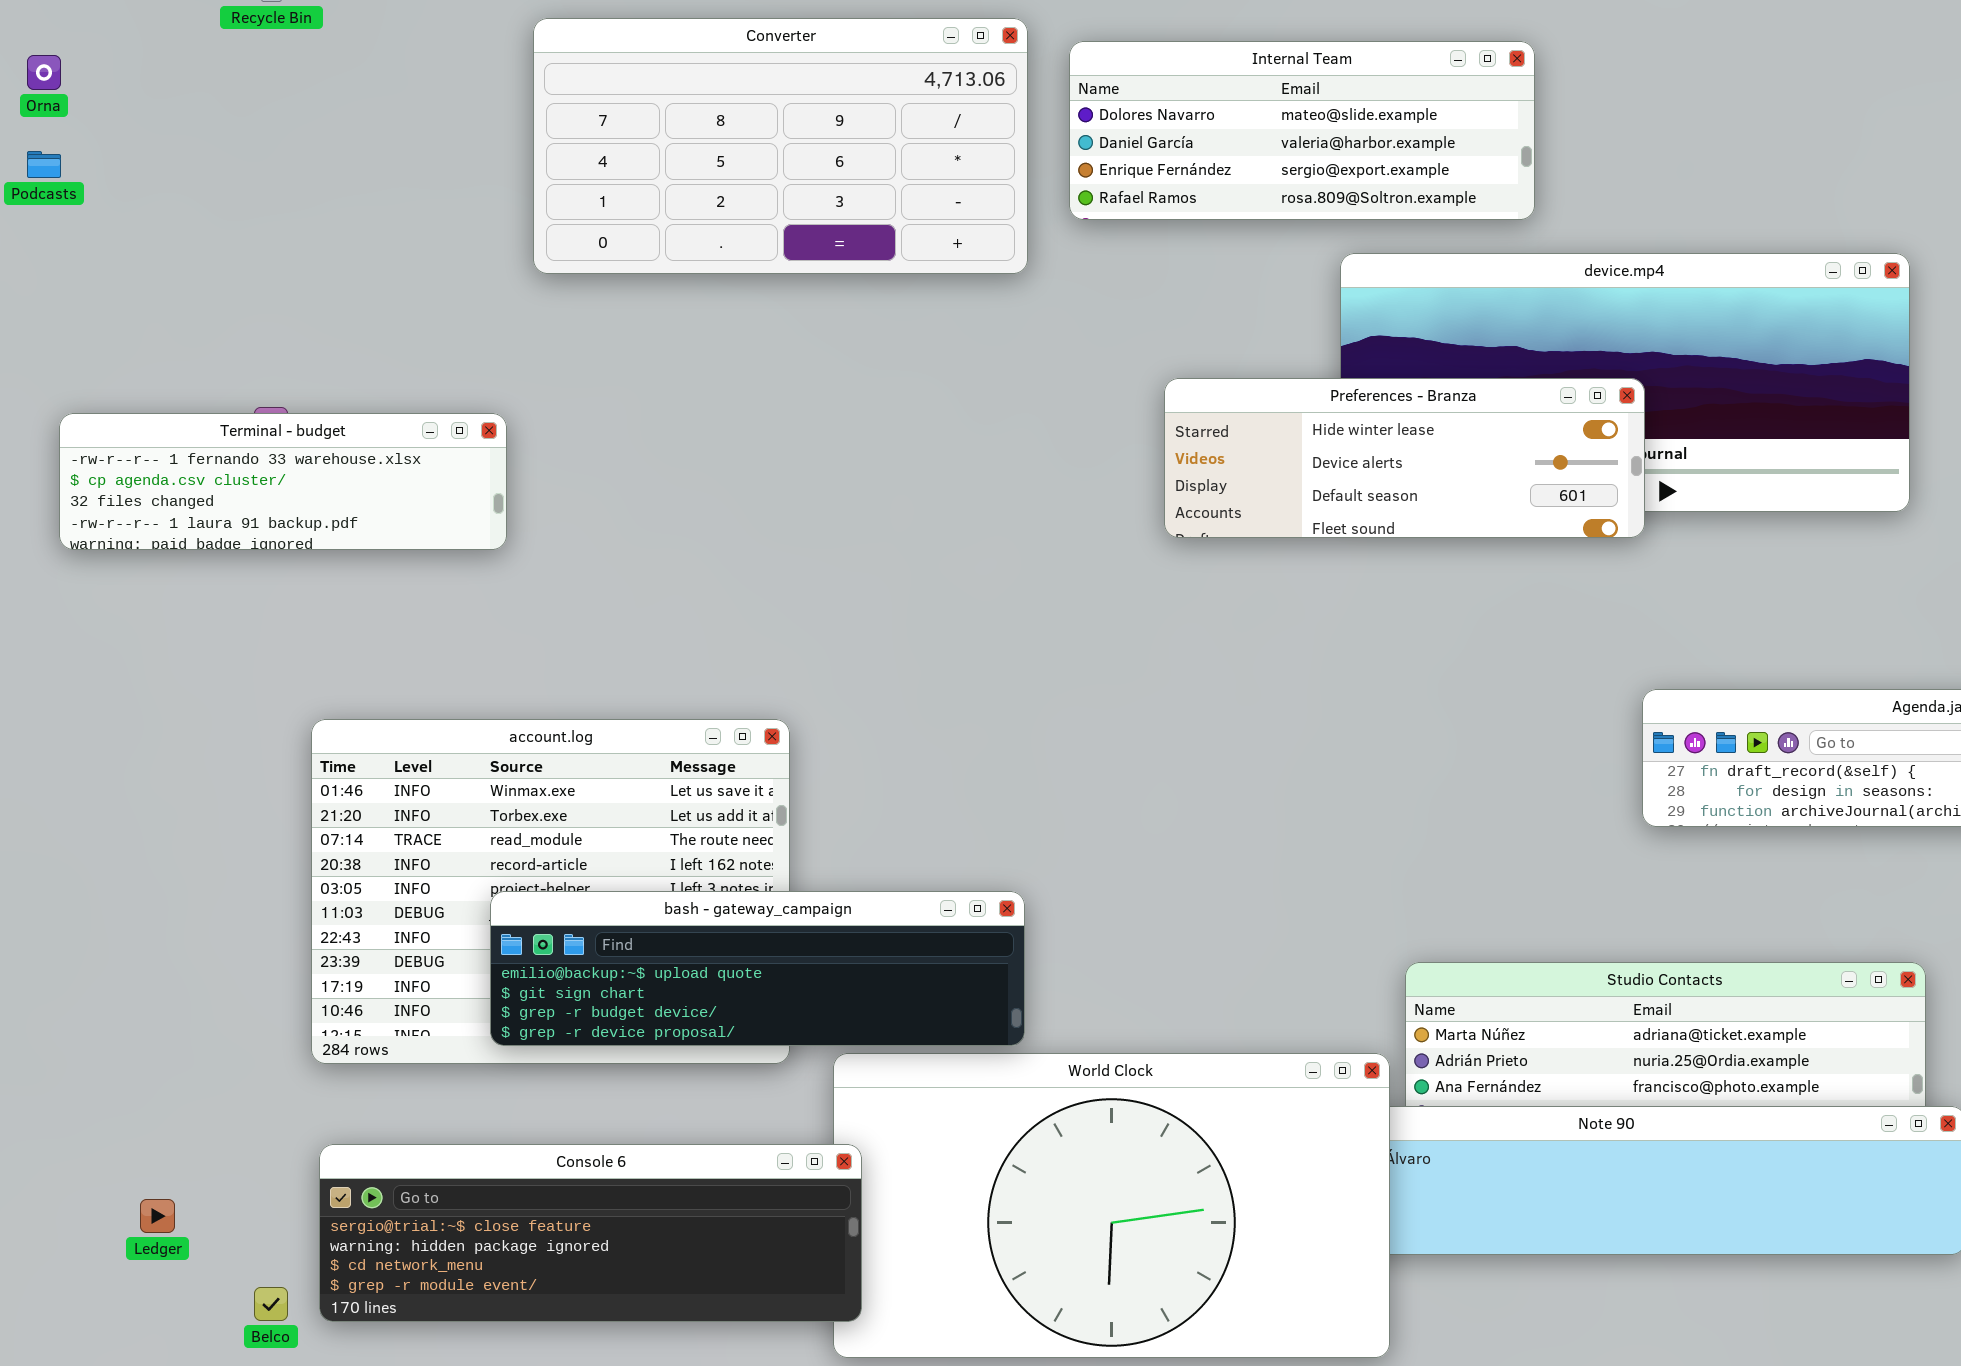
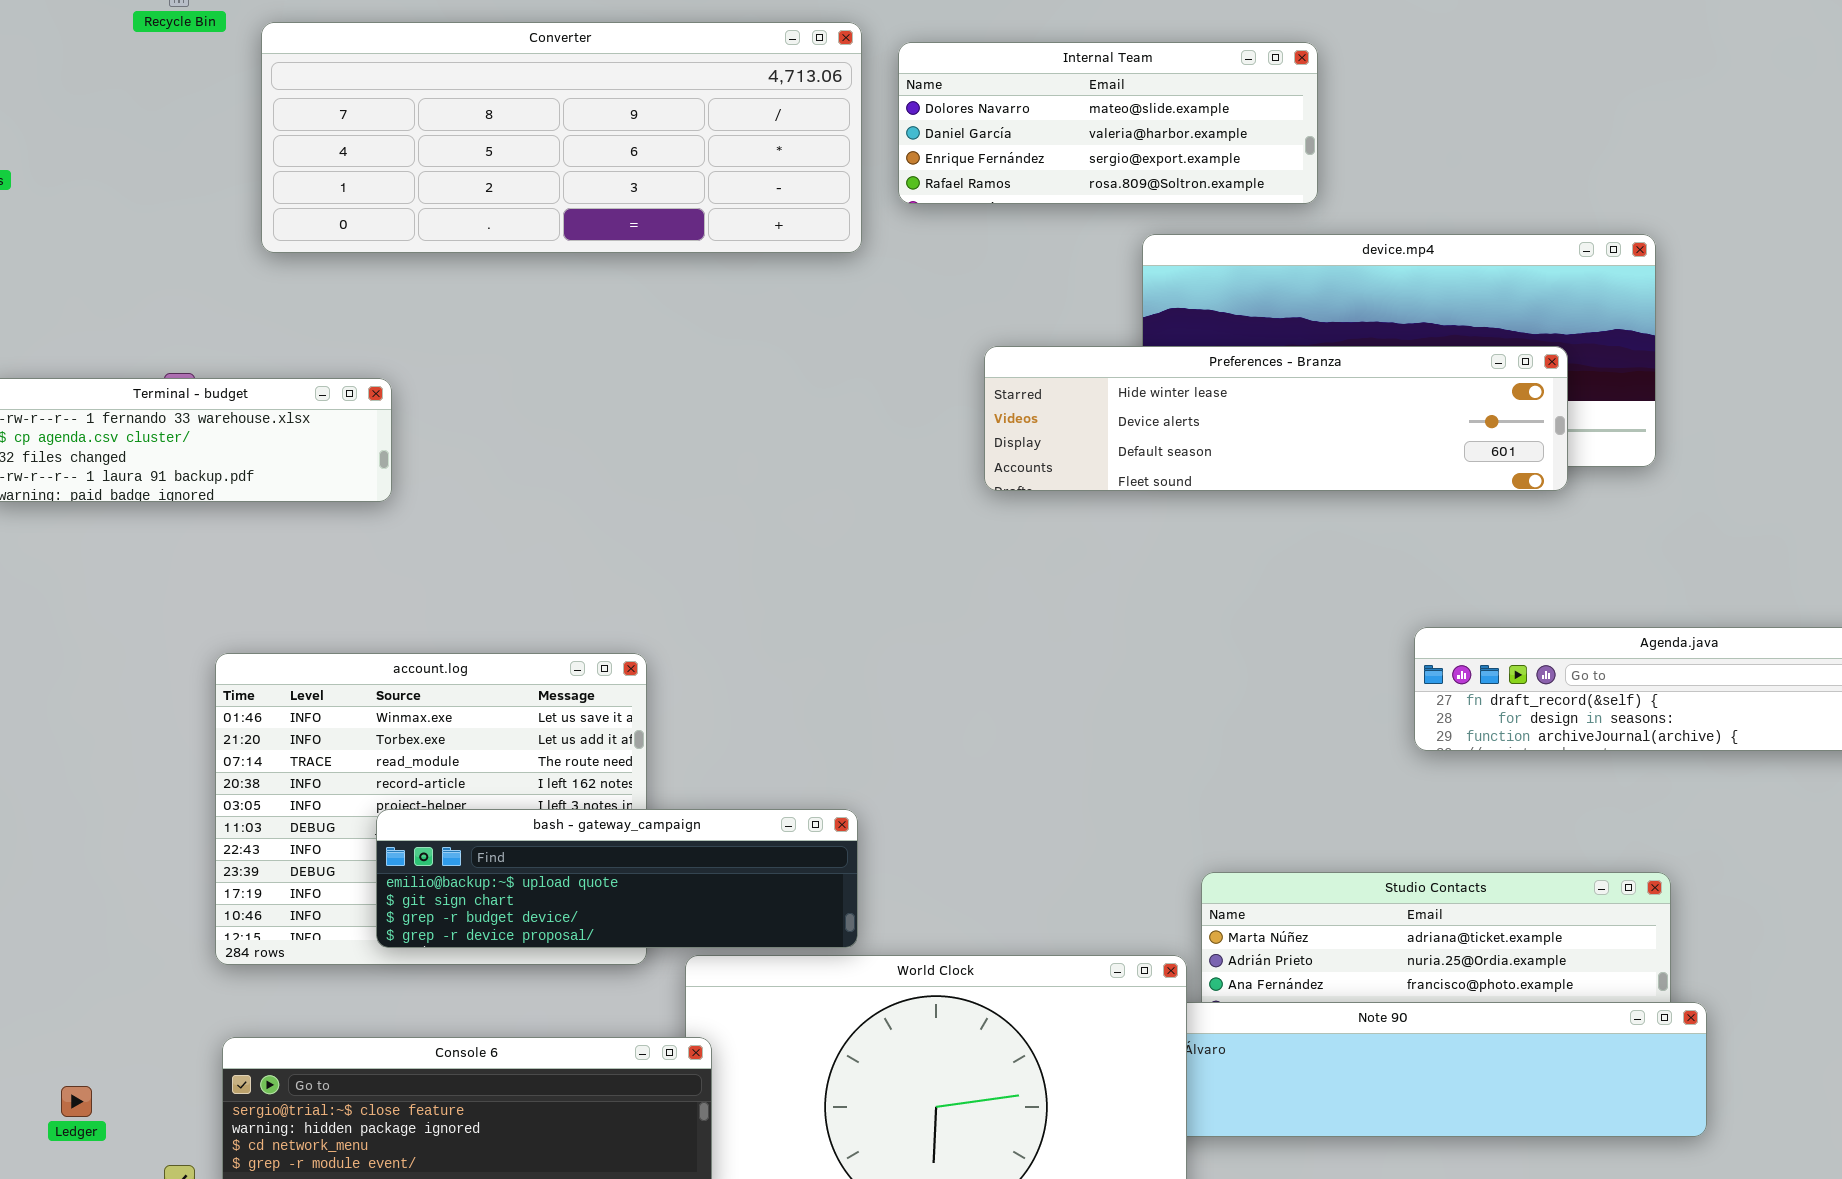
Converter: [533,18,1028,274] -> [261,22,862,253], resized
Preferences - Branza: [1164,378,1645,538] -> [984,346,1568,491], resized

